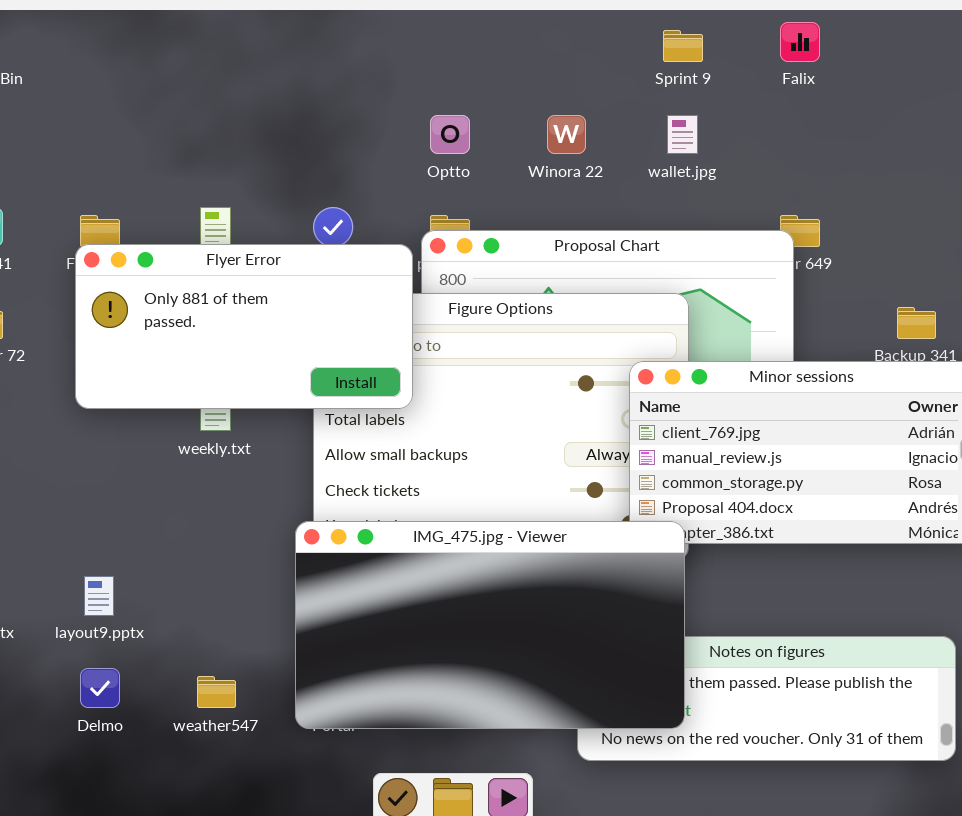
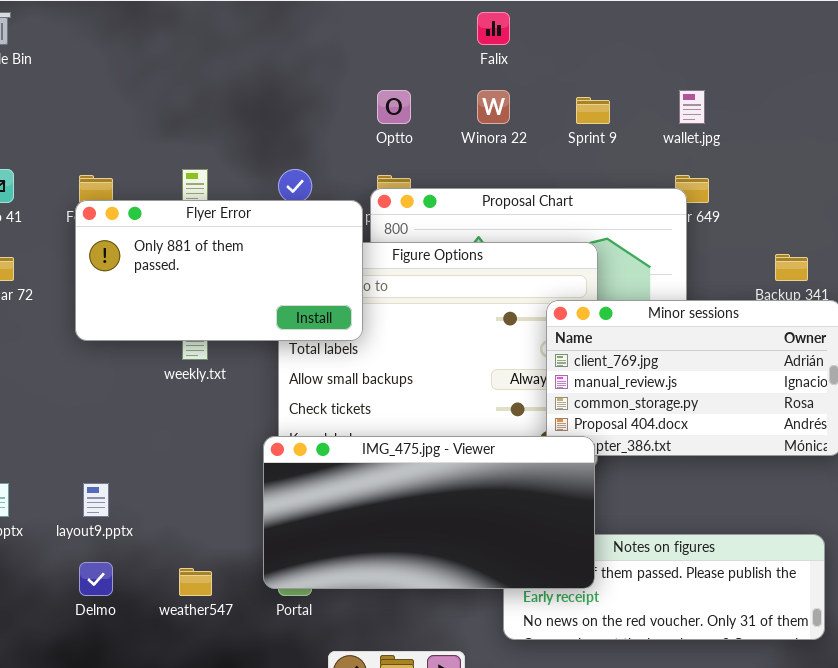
Falix: [780,22,820,62] -> [477,12,510,45], moved
Sprint 9: [663,30,703,62] -> [576,97,610,124], moved
wallet.jpg: [667,115,698,154] -> [679,90,705,124], moved
IMG_475.jpg - Viewer: [295,521,685,729] -> [263,436,595,589], resized

